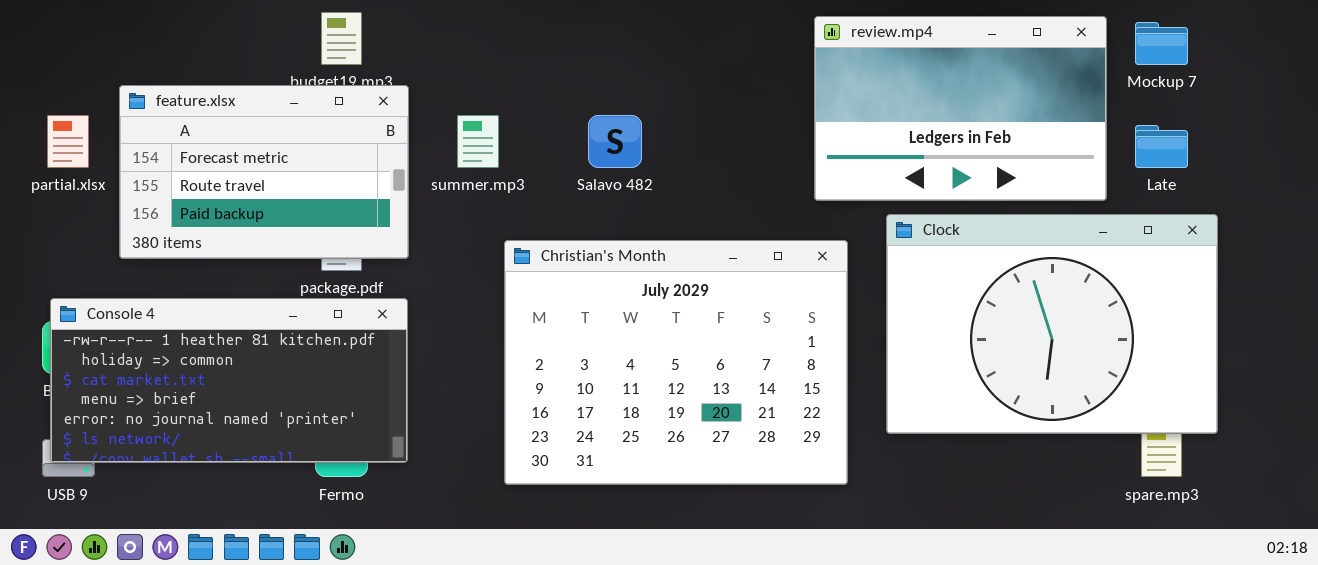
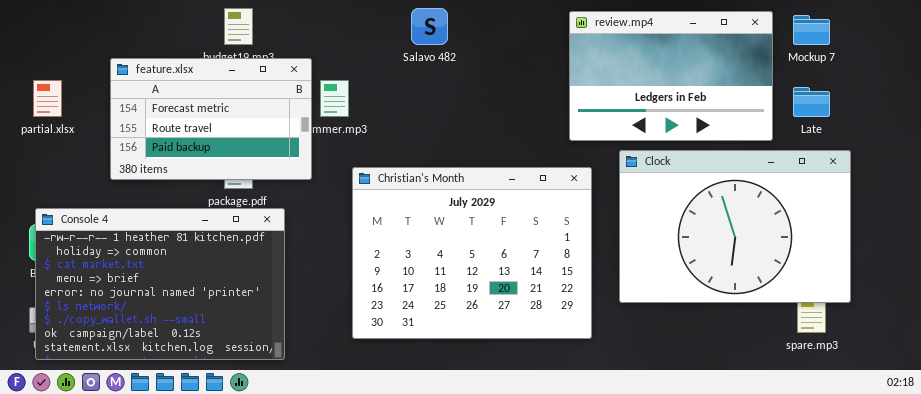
feature.xlsx: [119,85,409,259] -> [110,58,312,180], moved
Salavo 482: [588,115,642,168] -> [411,8,448,45], moved
Console 4: [50,298,408,463] -> [35,208,285,360], resized

